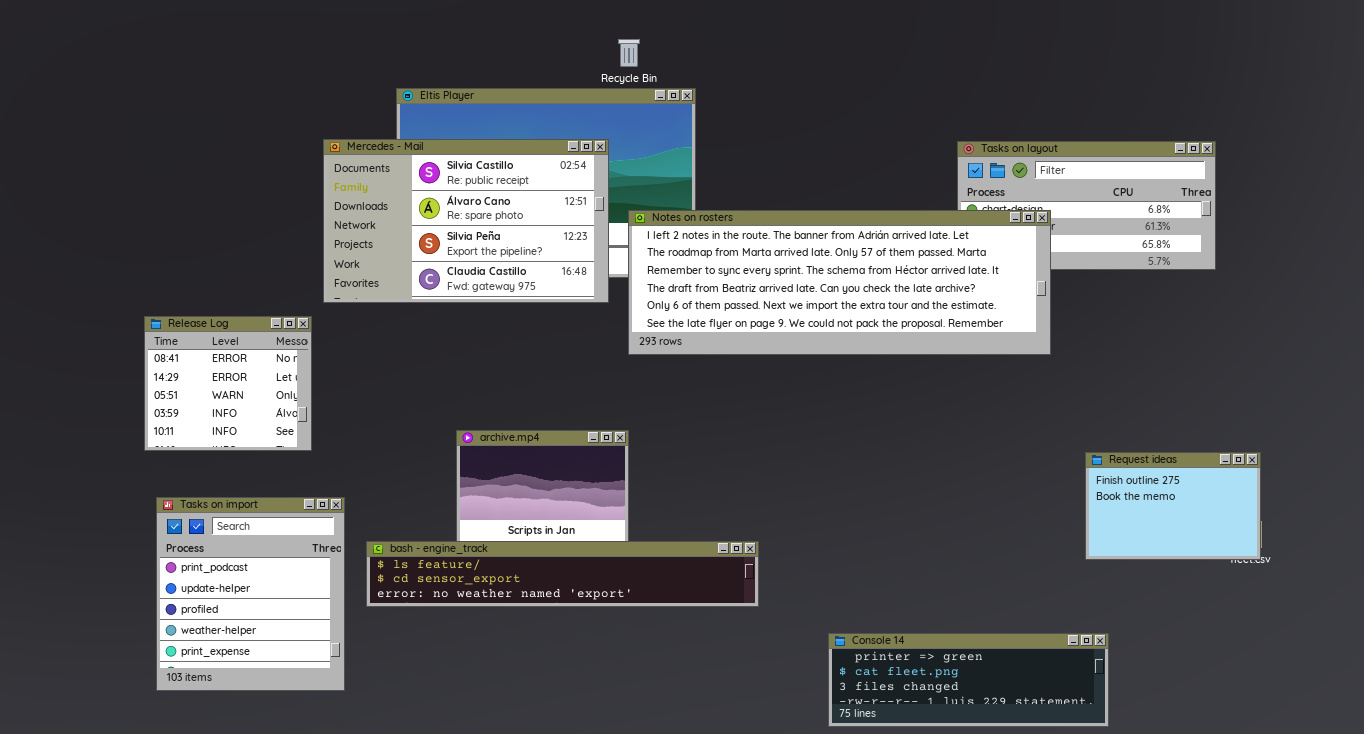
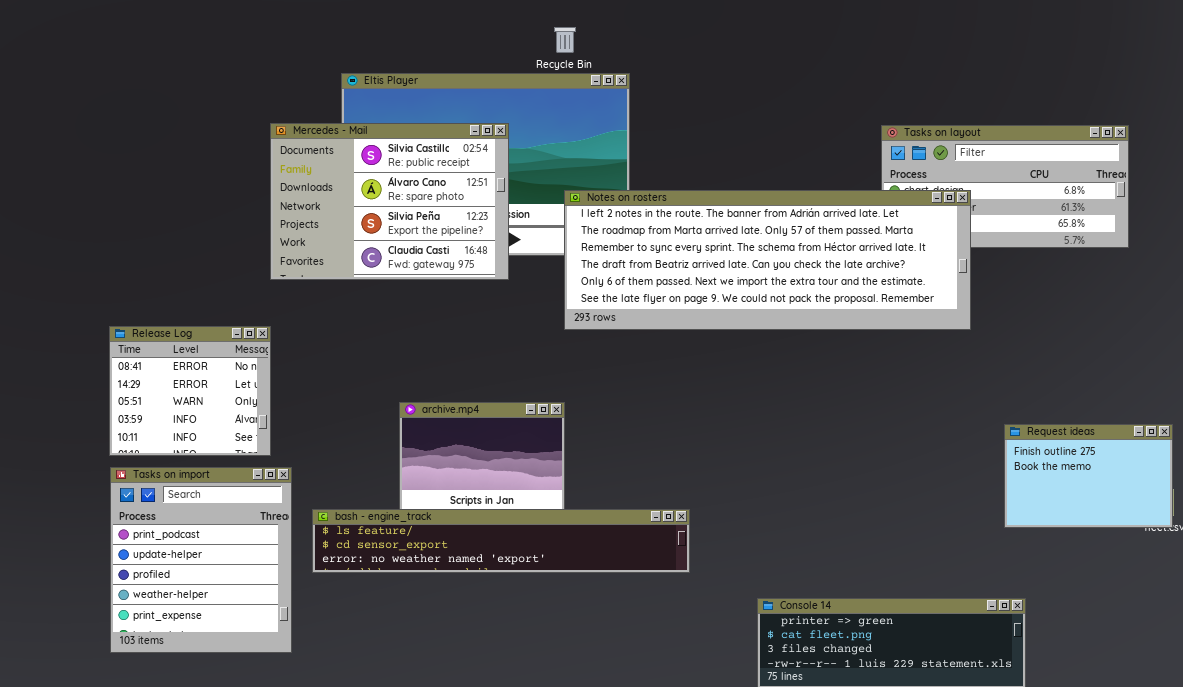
Mercedes - Mail: [323,139,609,303] -> [270,123,509,280], resized
Release Log: [144,316,312,451] -> [109,326,271,456], moved

